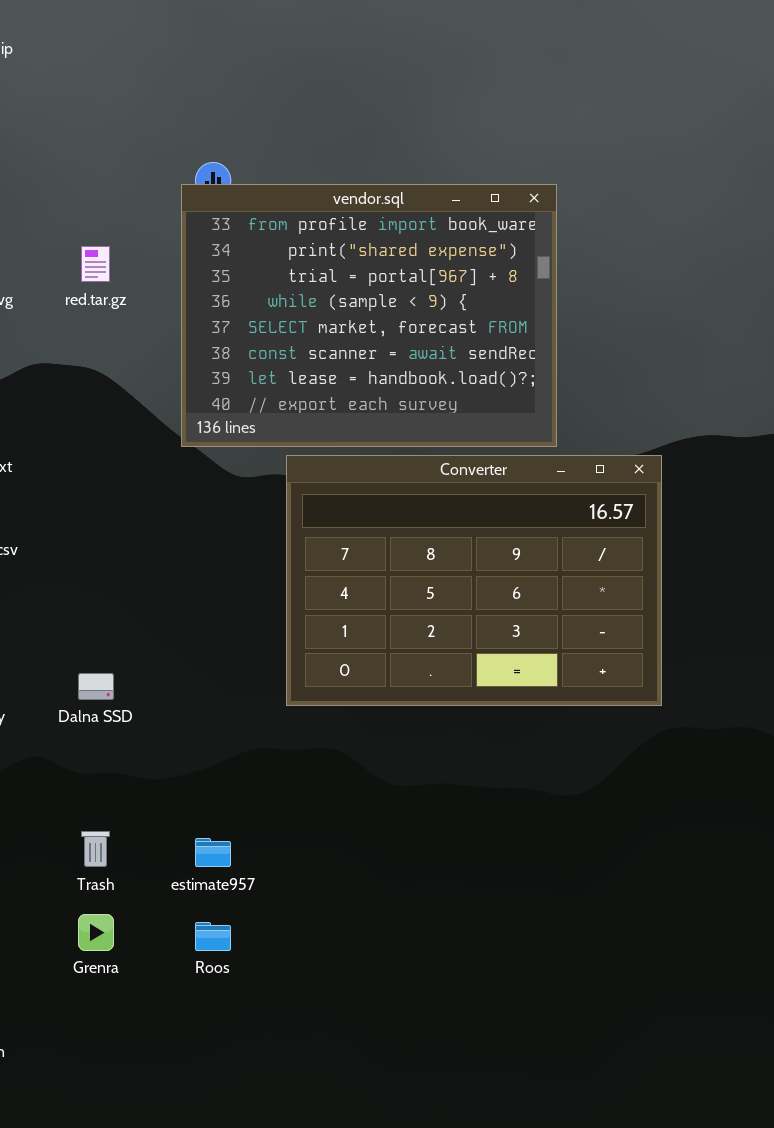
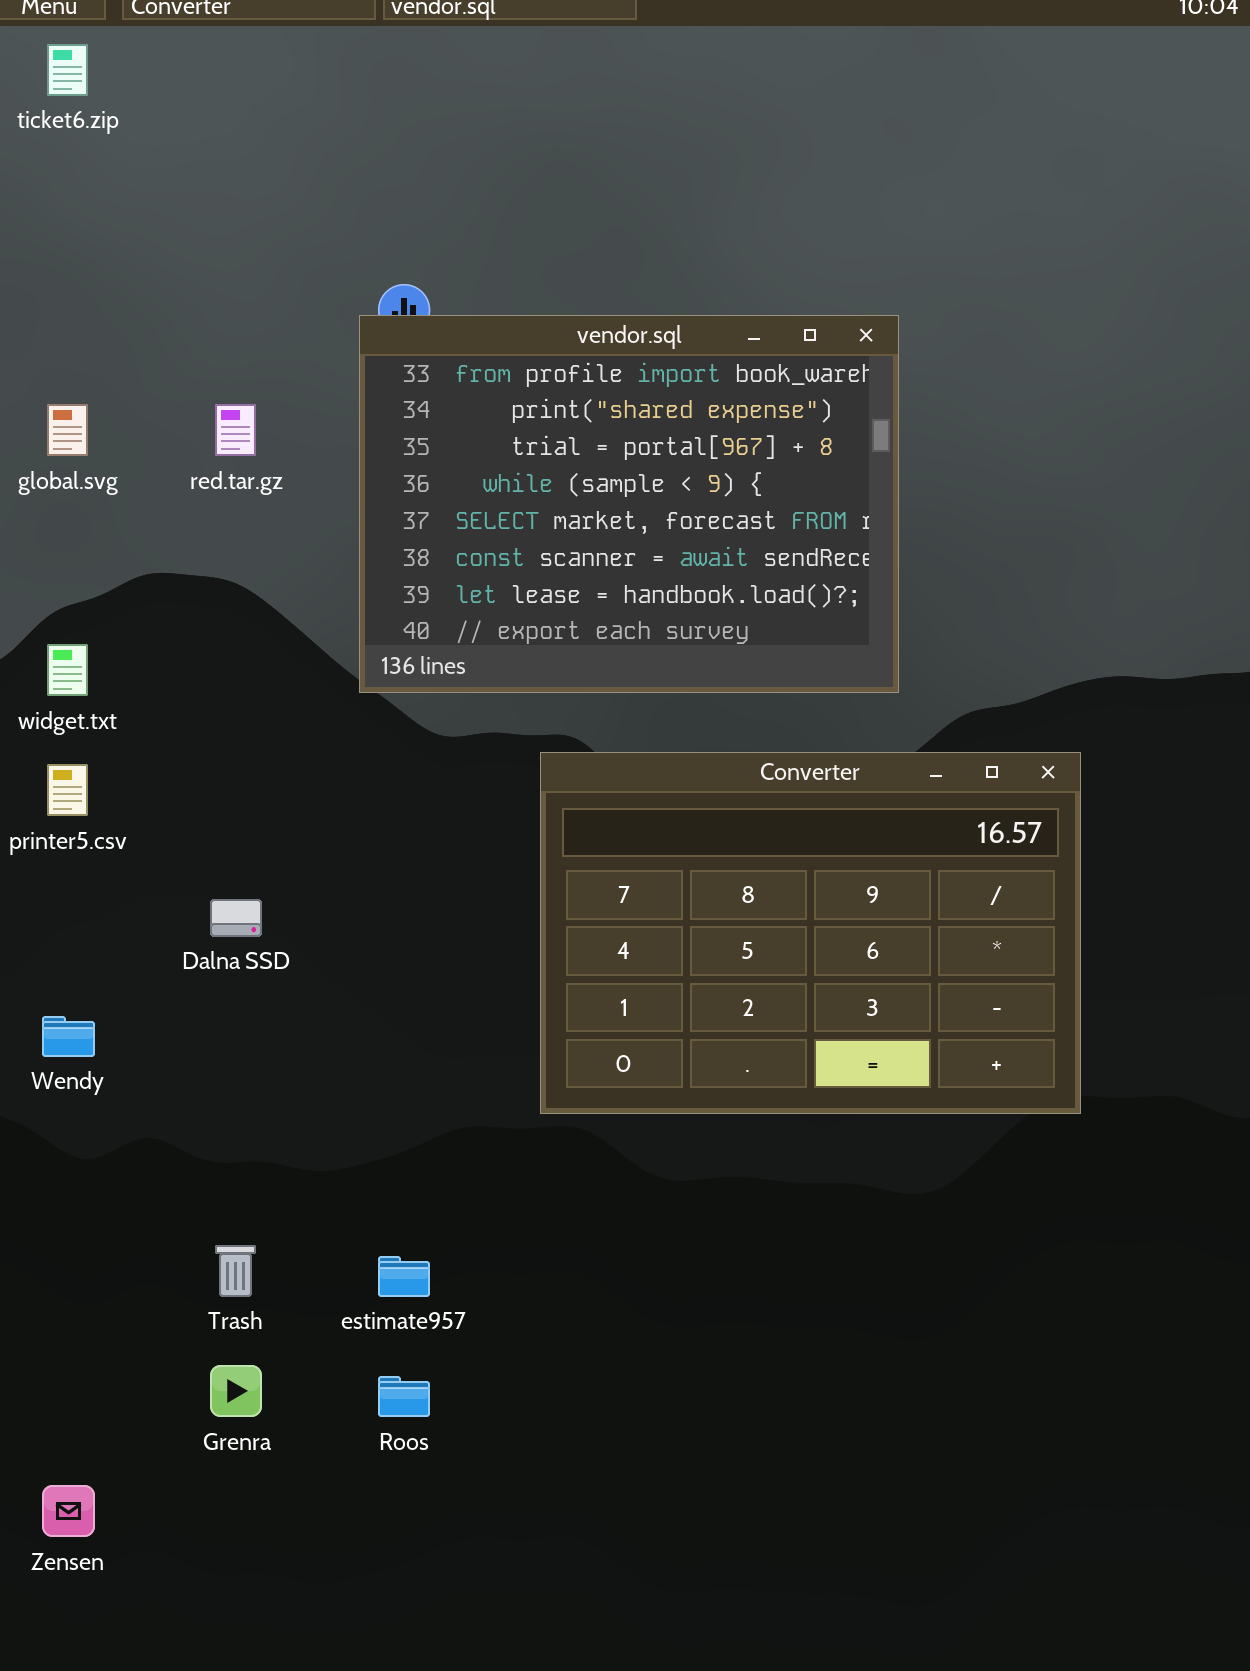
Converter: [286,455,662,706] -> [540,752,1081,1114], moved
Dalna SSD: [78,673,114,700] -> [210,899,262,937], moved

